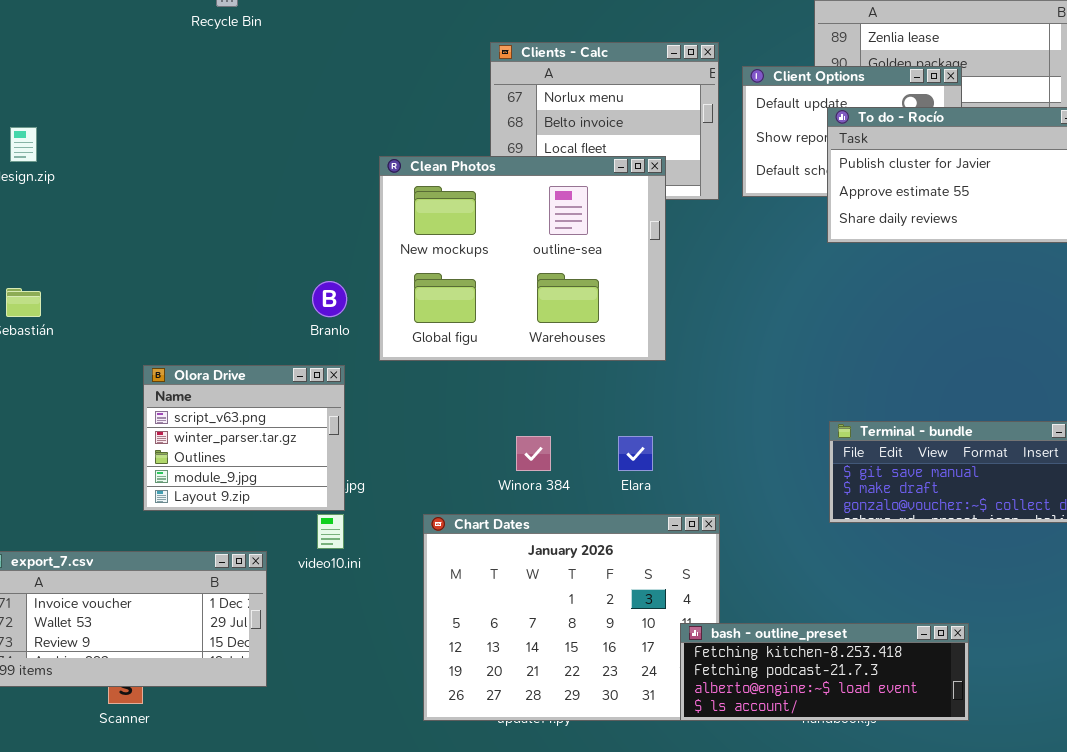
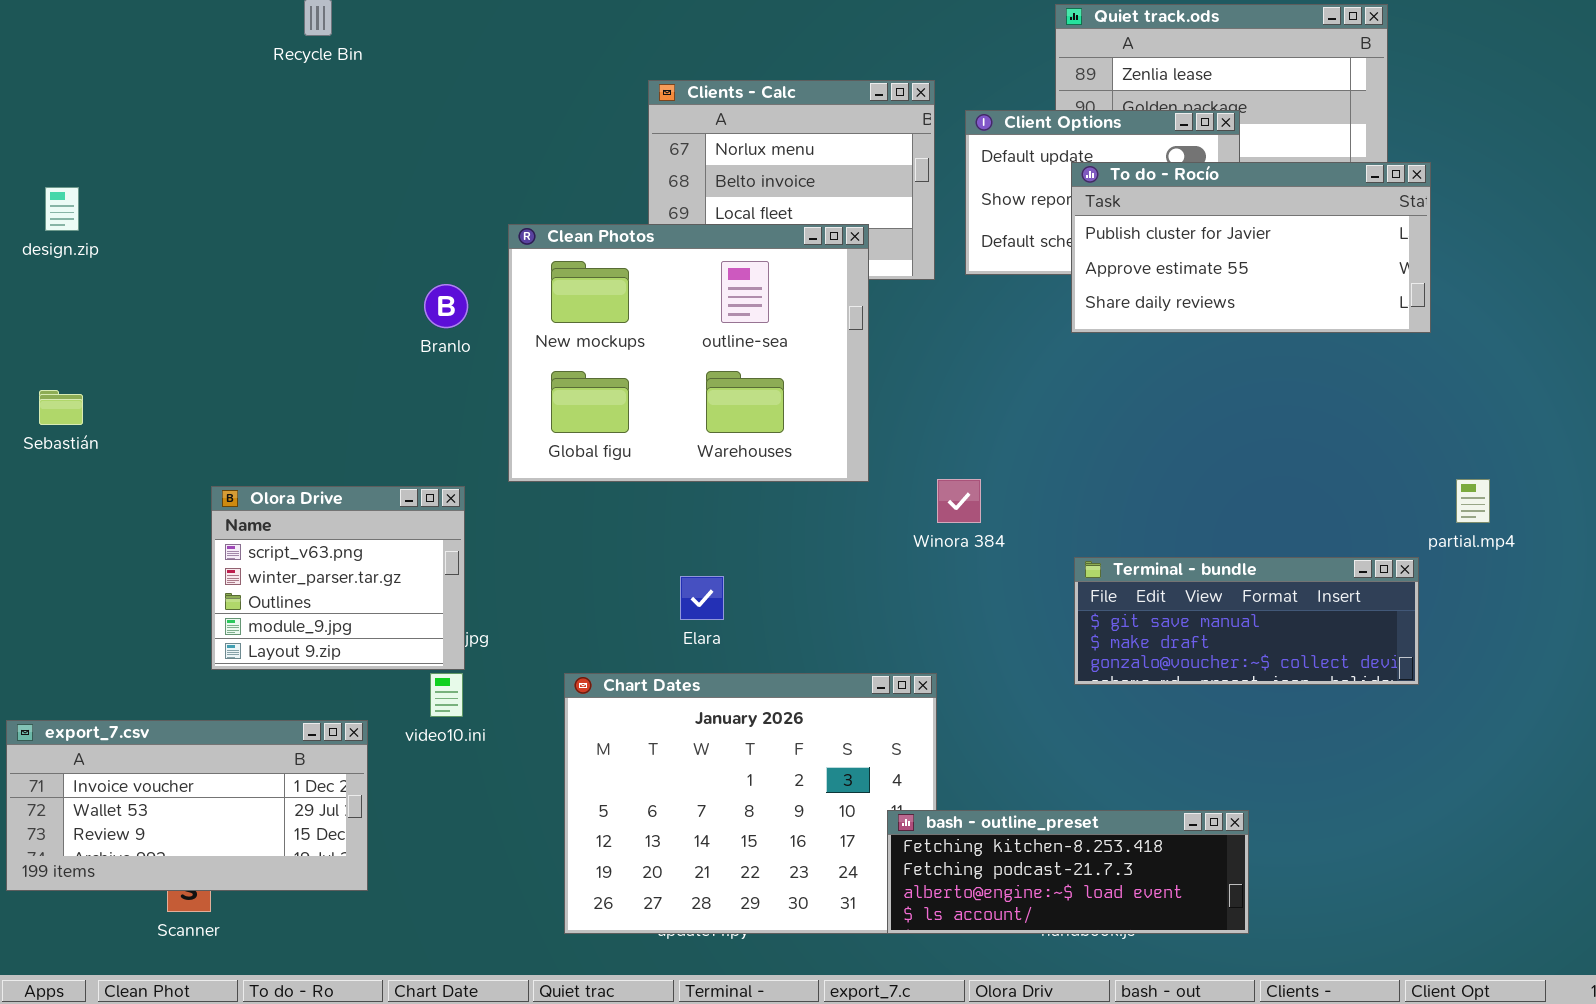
Branlo: [312,281,347,317] -> [424,284,468,328], moved
Winora 384: [516,436,551,471] -> [937,479,981,523], moved
Elara: [618,436,653,471] -> [680,576,724,620], moved

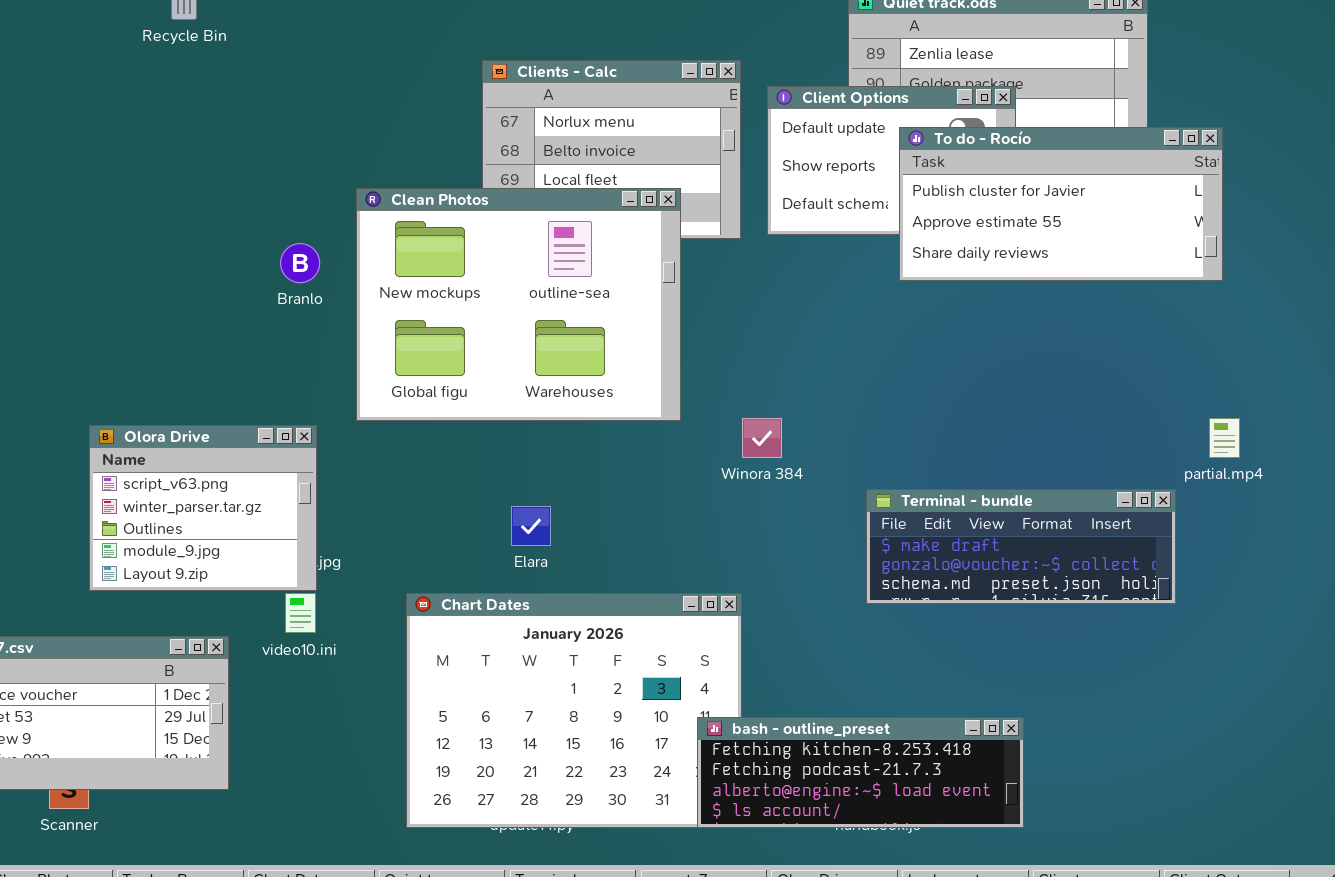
To do - Rocío: [1071,162,1431,333] -> [899,127,1223,281], moved
Terminal - bundle: [1074,557,1419,685] -> [866,489,1176,604], scrolled down 1 row

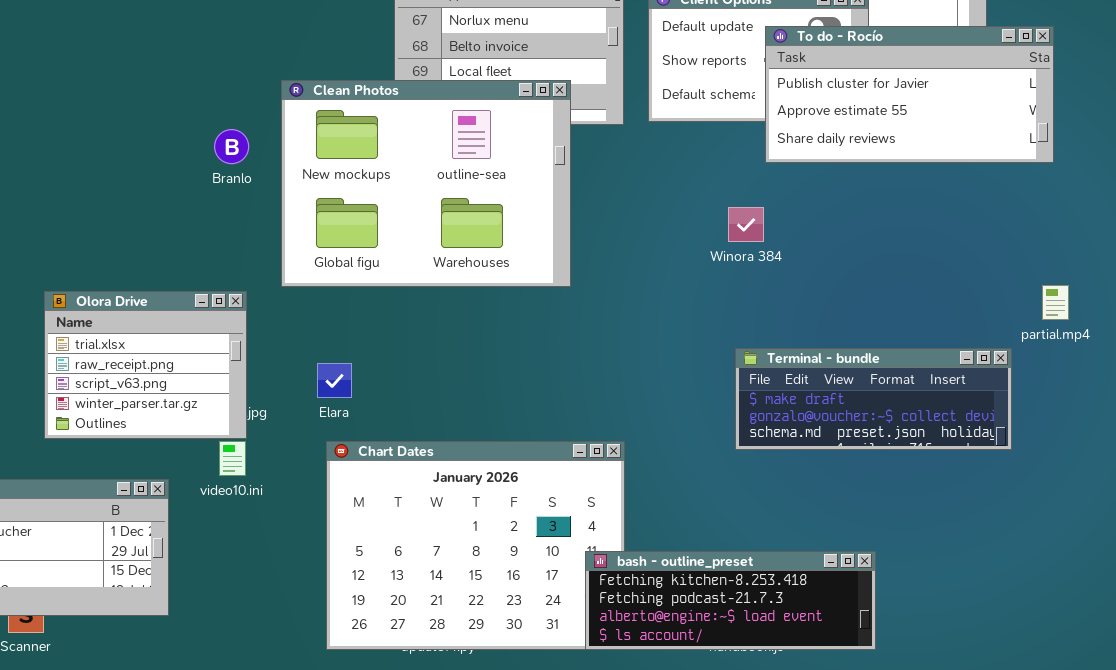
Winora 384: [742,418,782,458] -> [728,207,764,242], moved
Olora Drive: [89,425,317,591] -> [44,291,247,439], scrolled up 2 rows
Elara: [511,506,551,546] -> [317,363,352,398], moved

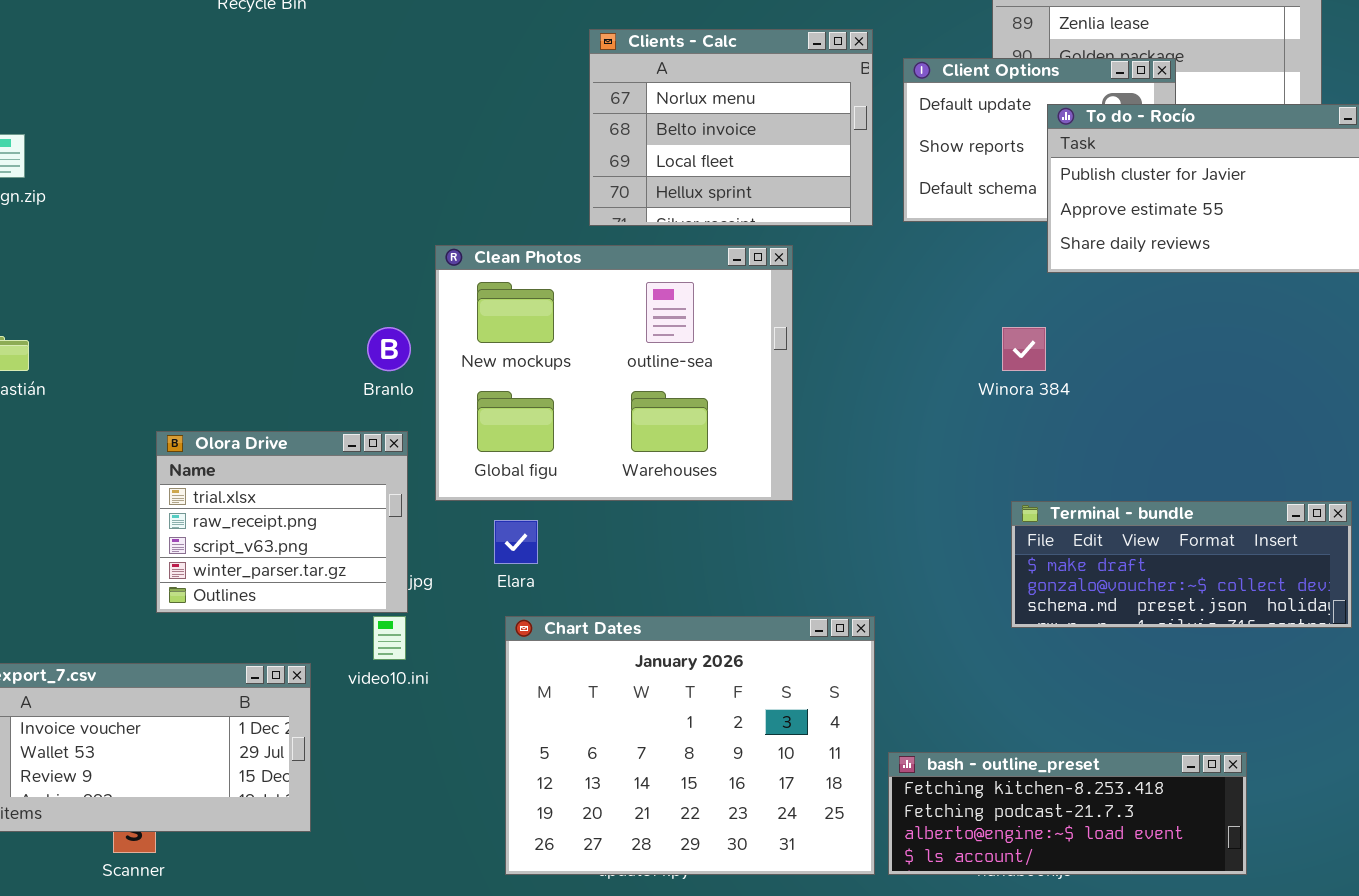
Clean Photos: [281,80,571,287] -> [435,245,793,501], moved
Branlo: [214,129,249,164] -> [367,327,411,371], moved
bash - outline_preset: [585,551,876,650] -> [888,752,1247,875], moved

